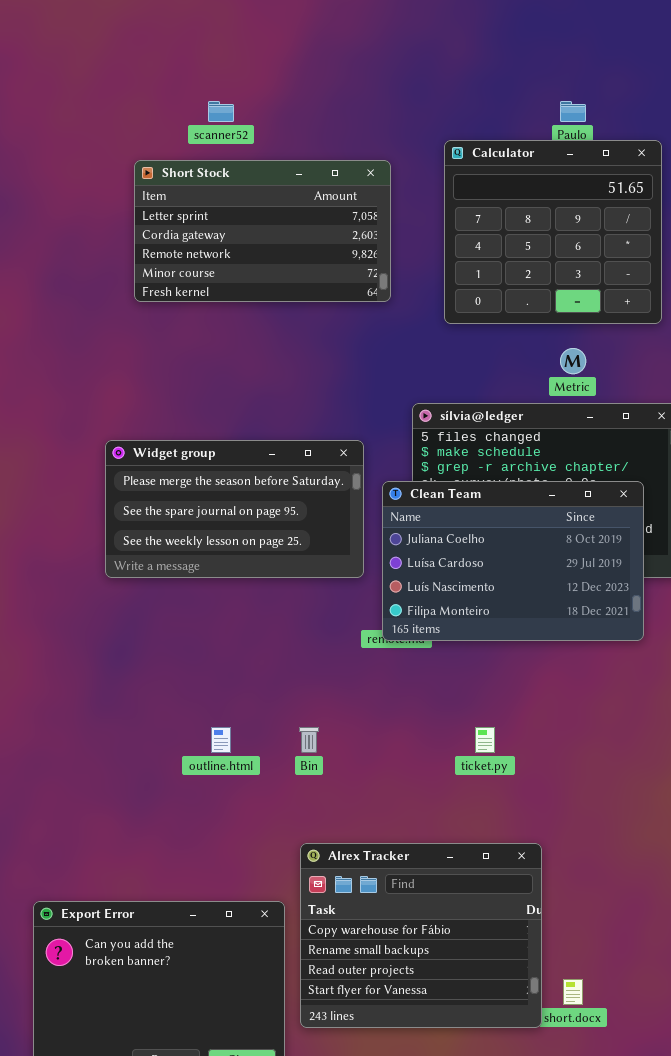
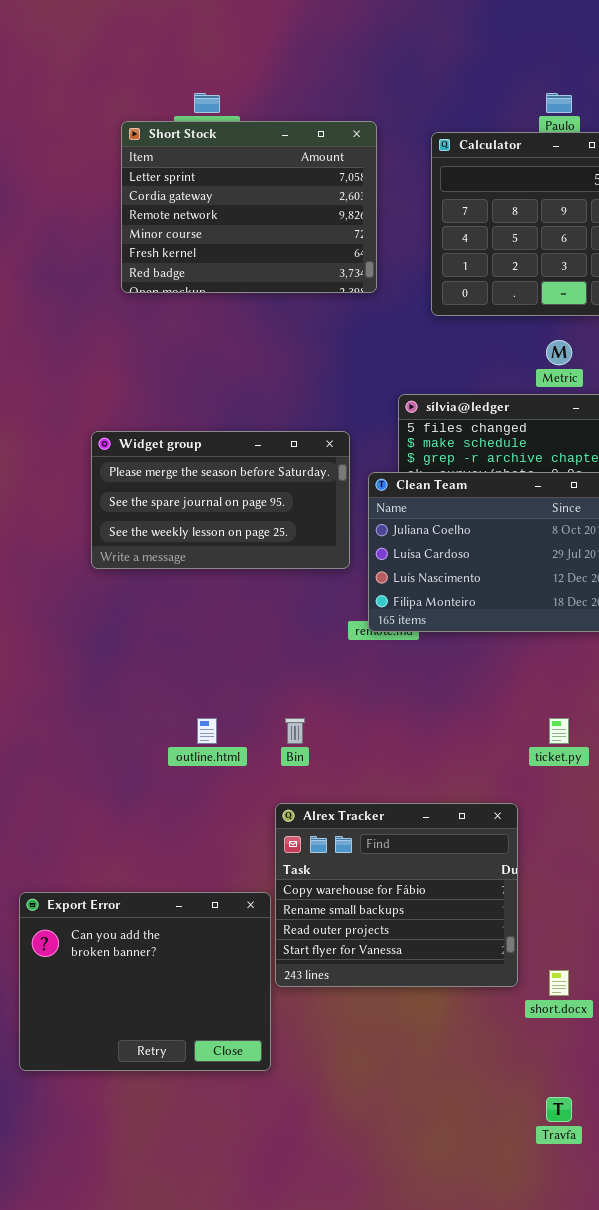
Short Stock: [134,160,391,302] -> [121,121,377,293], resized
ticket.py: [475,727,495,753] -> [549,718,569,744], moved
Alrex Tracker: [300,843,542,1028] -> [275,803,518,987], moved

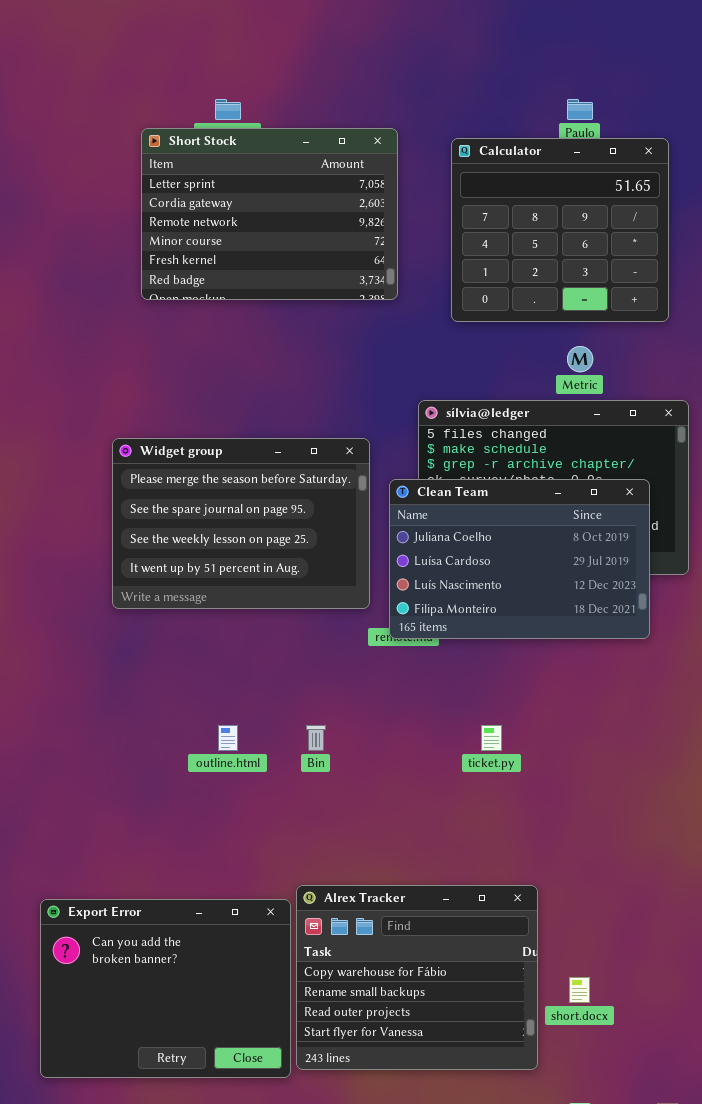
Widget group: [91,431,350,569] -> [112,438,370,609], resized
ticket.py: [549,718,569,744] -> [481,725,502,751], moved
Alrex Tracker: [275,803,518,987] -> [296,885,538,1070], moved

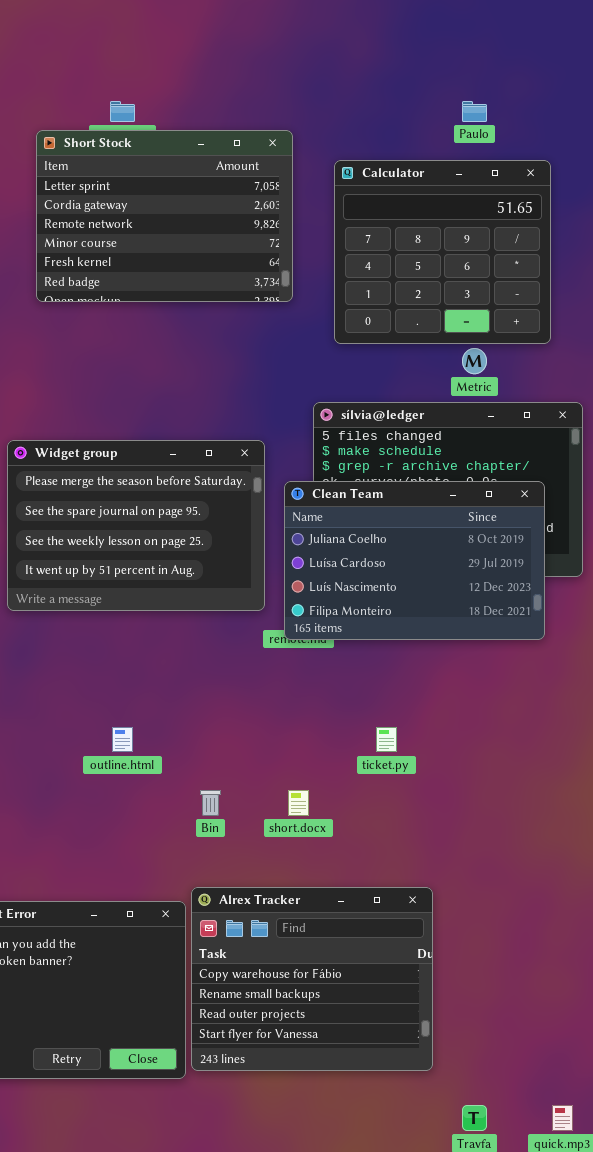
Calculator: [451,138,669,322] -> [334,160,551,344], moved
Bin: [306,725,326,751] -> [200,790,221,816], moved
short.docx: [569,977,590,1003] -> [288,790,309,816], moved

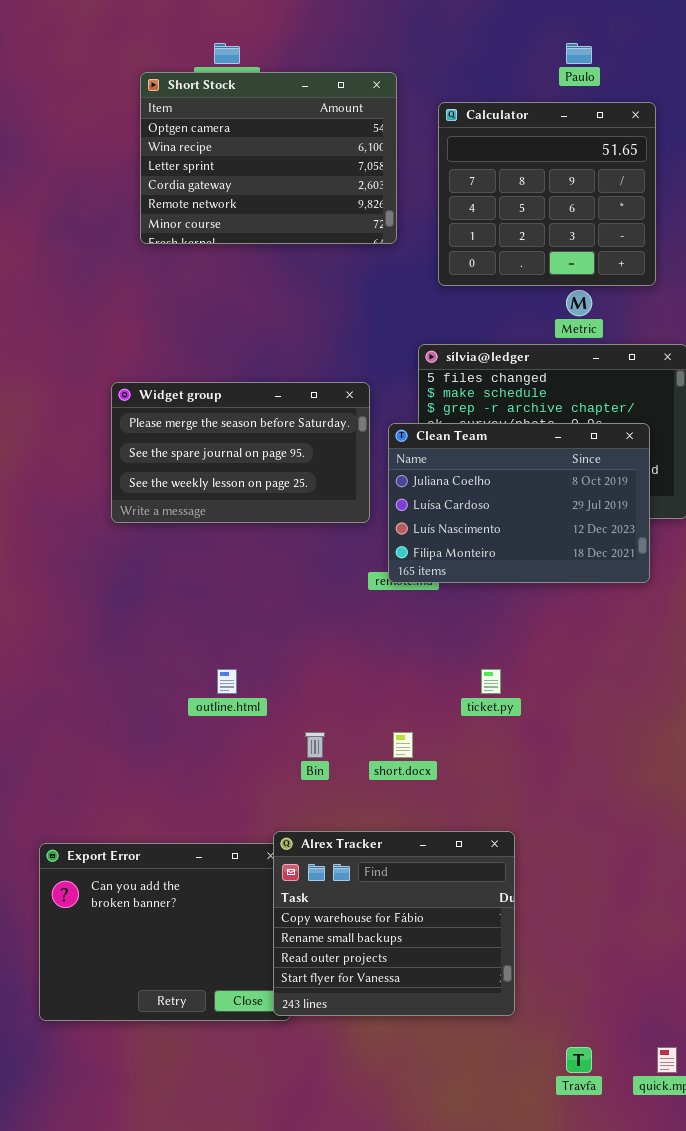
Short Stock: [36,130,293,302] -> [140,72,397,244], scrolled up 2 rows
Widget group: [7,440,265,611] -> [111,382,370,523], resized
Alrex Tracker: [191,887,433,1071] -> [273,831,515,1016], moved

